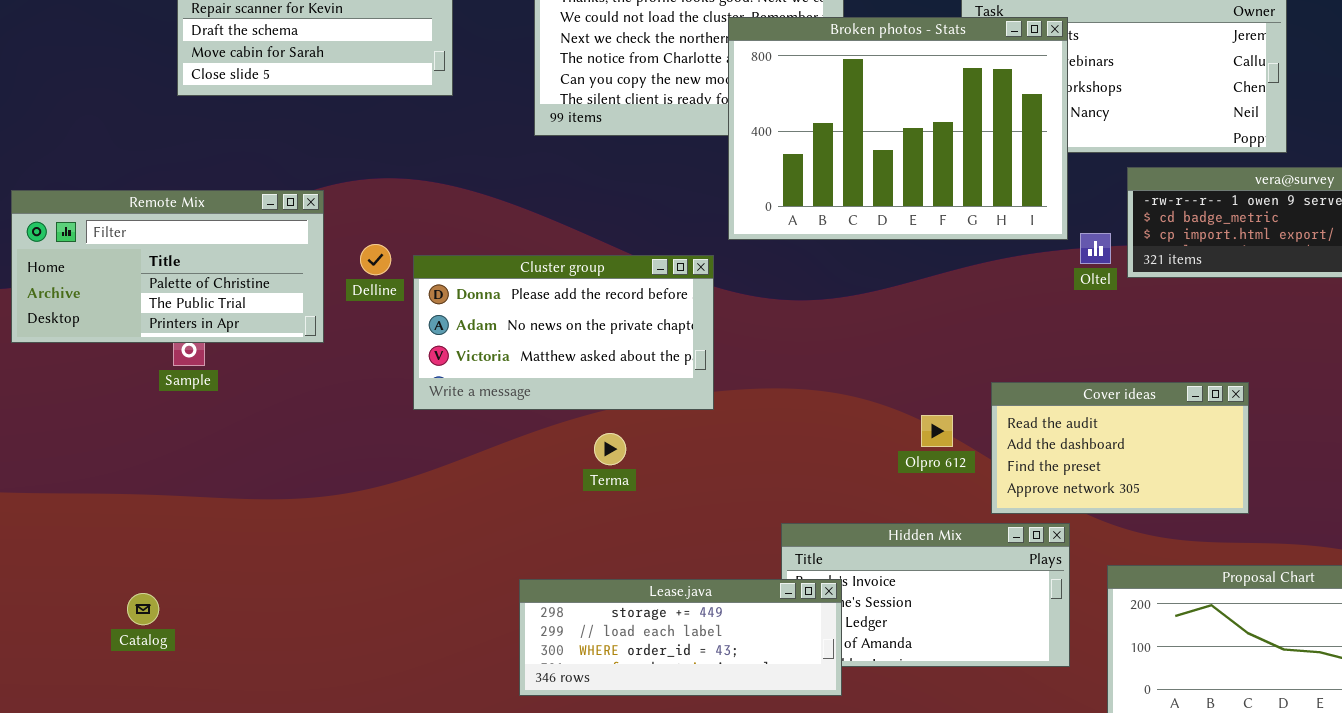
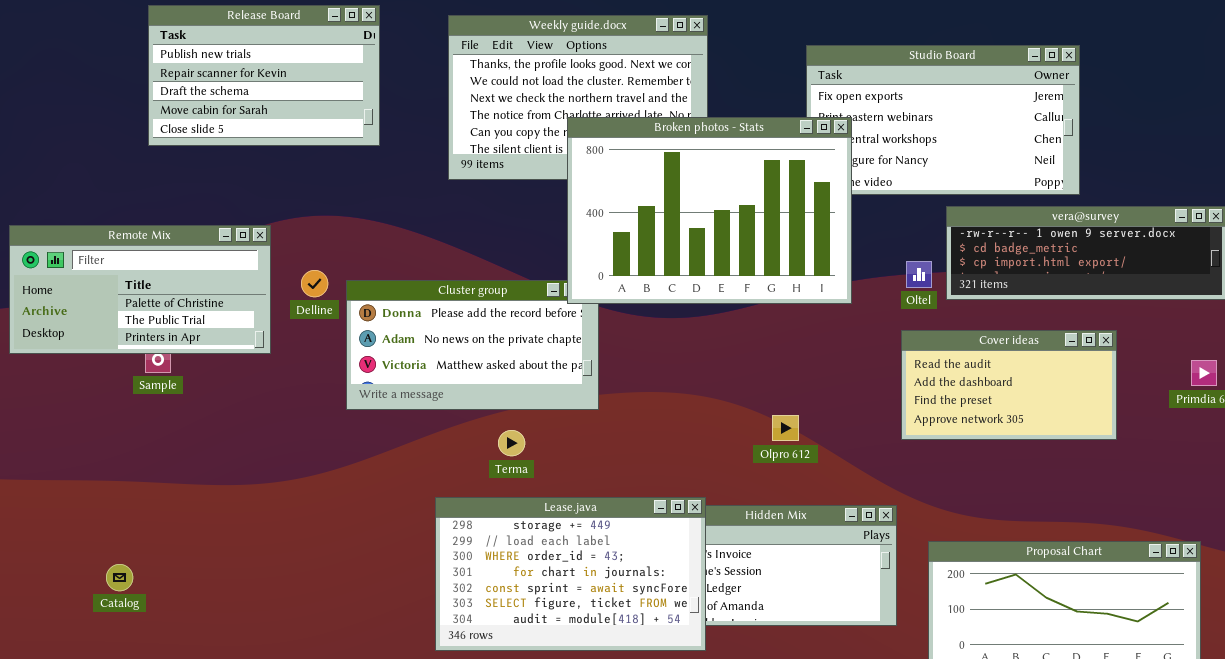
Broken photos - Stats: [728,17,1068,240] -> [567,117,852,304], moved
Cover ideas: [991,382,1249,514] -> [901,330,1117,440], moved
Lease.java: [519,579,842,696] -> [435,497,706,651], resized

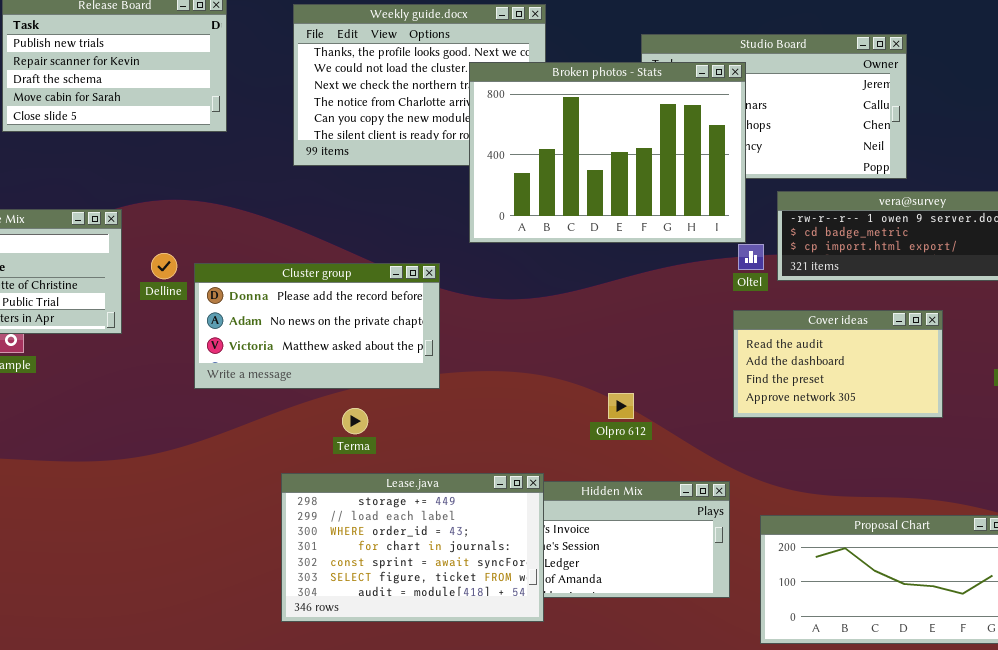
Broken photos - Stats: [567,117,852,304] -> [469,62,746,243], moved

